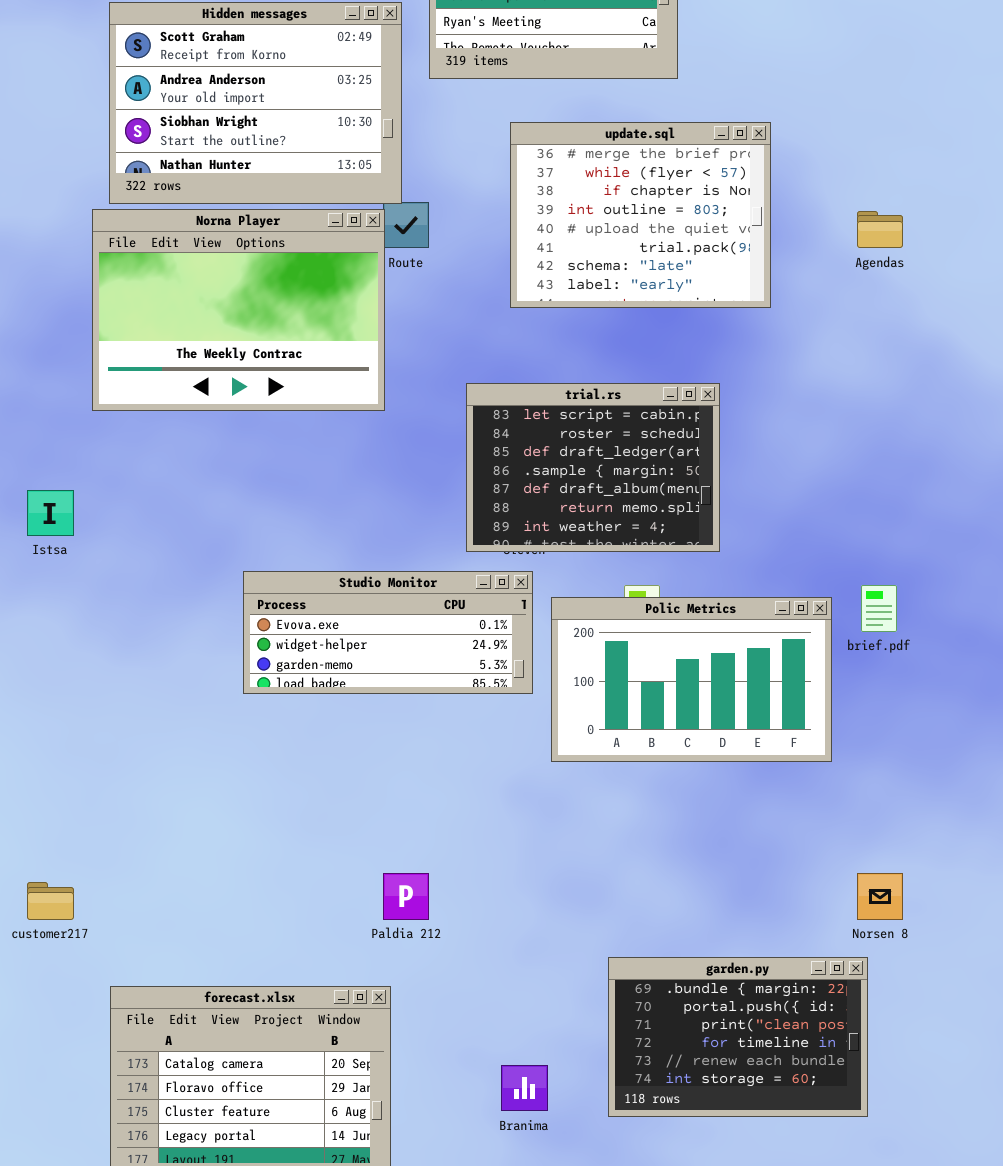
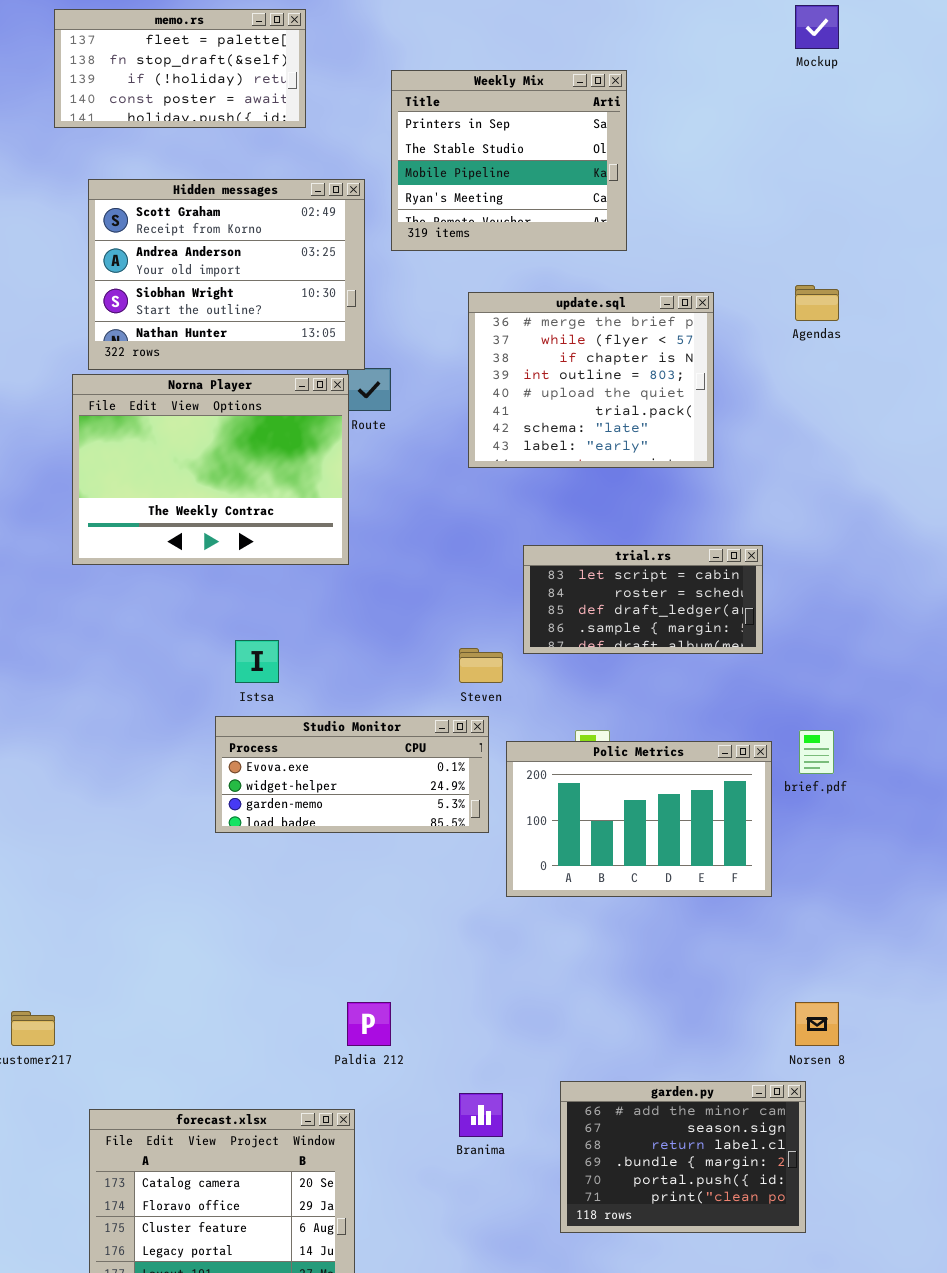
Agendas: [857,211,903,248] -> [795,285,839,321], moved
trial.rs: [466,383,720,552] -> [523,545,763,654], moved, resized
Istsa: [27,490,74,536] -> [235,640,279,683], moved
garden.py: [608,957,868,1117] -> [560,1081,806,1233], scrolled up 3 rows
Branima: [501,1065,548,1111] -> [459,1093,503,1137], moved

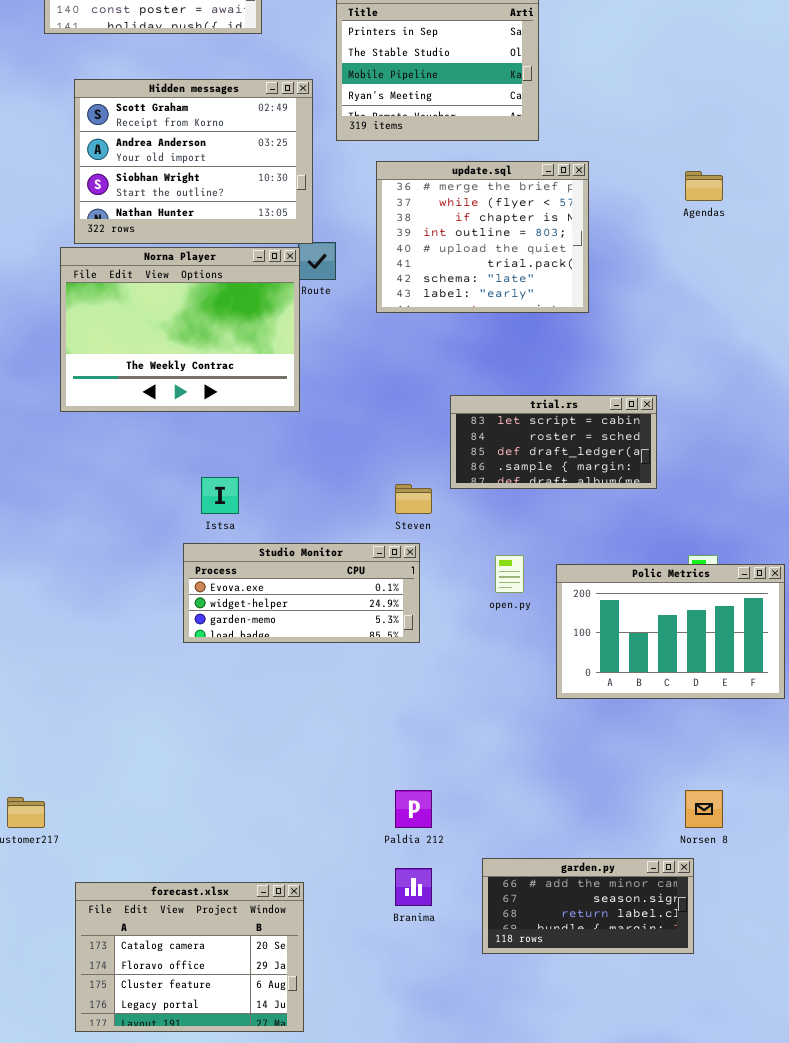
update.sql: [468,292,714,468] -> [376,161,589,313], moved
Polic Metrics: [506,741,772,897] -> [556,564,785,699], moved
Paldia 212: [347,1002,391,1046] -> [395,790,432,828], moved
garden.py: [560,1081,806,1233] -> [482,858,694,954], resized

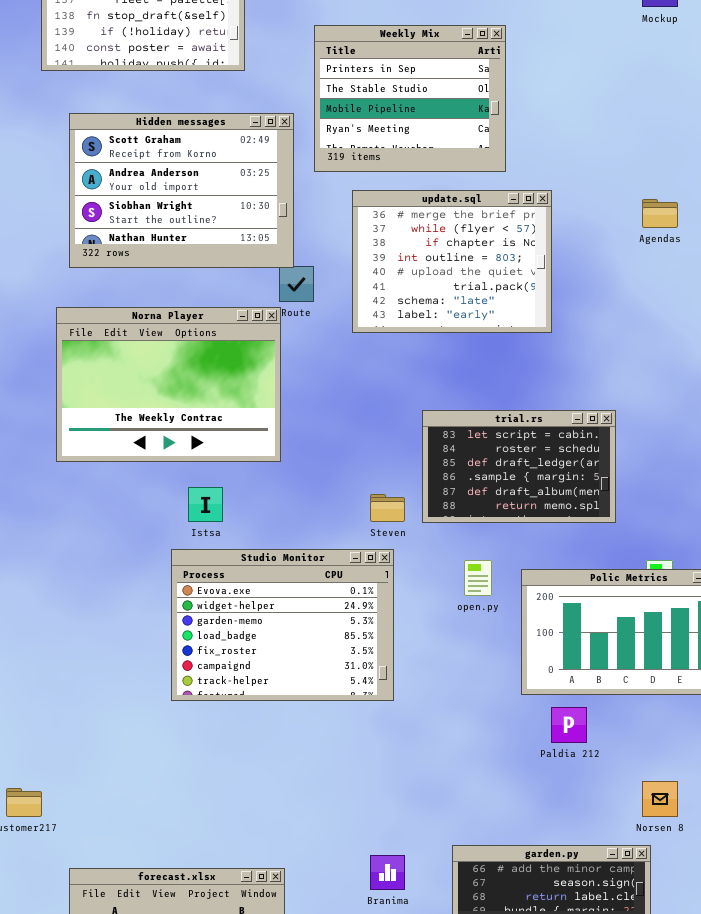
Norna Player: [60,247,300,412] -> [56,307,281,462], moved
trial.rs: [450,395,657,489] -> [422,410,616,523], resized
Studio Monitor: [183,543,420,643] -> [171,549,394,701], resized
Paldia 212: [395,790,432,828] -> [551,707,587,743], moved

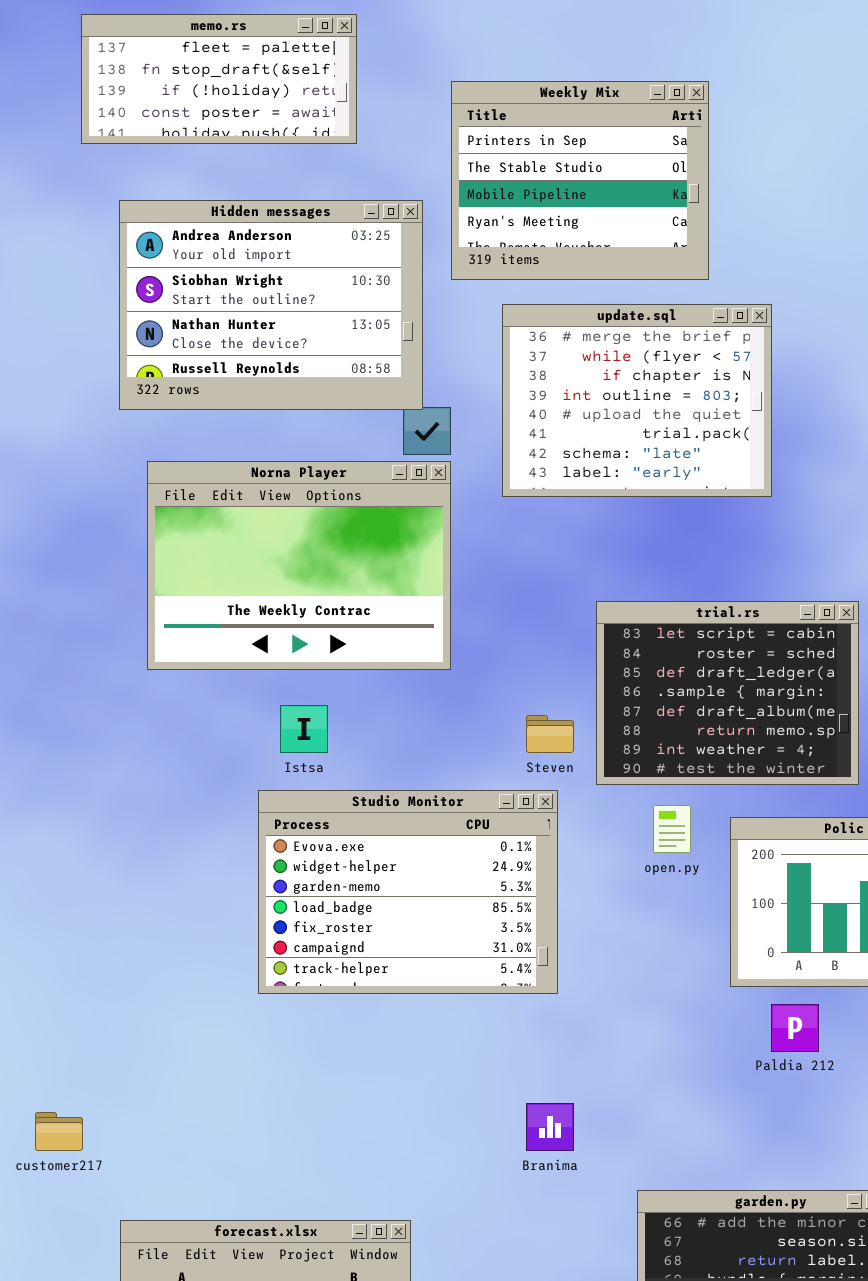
Hidden messages: [69,113,294,268] -> [119,200,423,410], scrolled down 1 row
Norna Player: [56,307,281,462] -> [147,461,451,670], moved
trial.rs: [422,410,616,523] -> [596,601,859,785], resized
Branima: [370,855,405,890] -> [526,1103,574,1151], moved

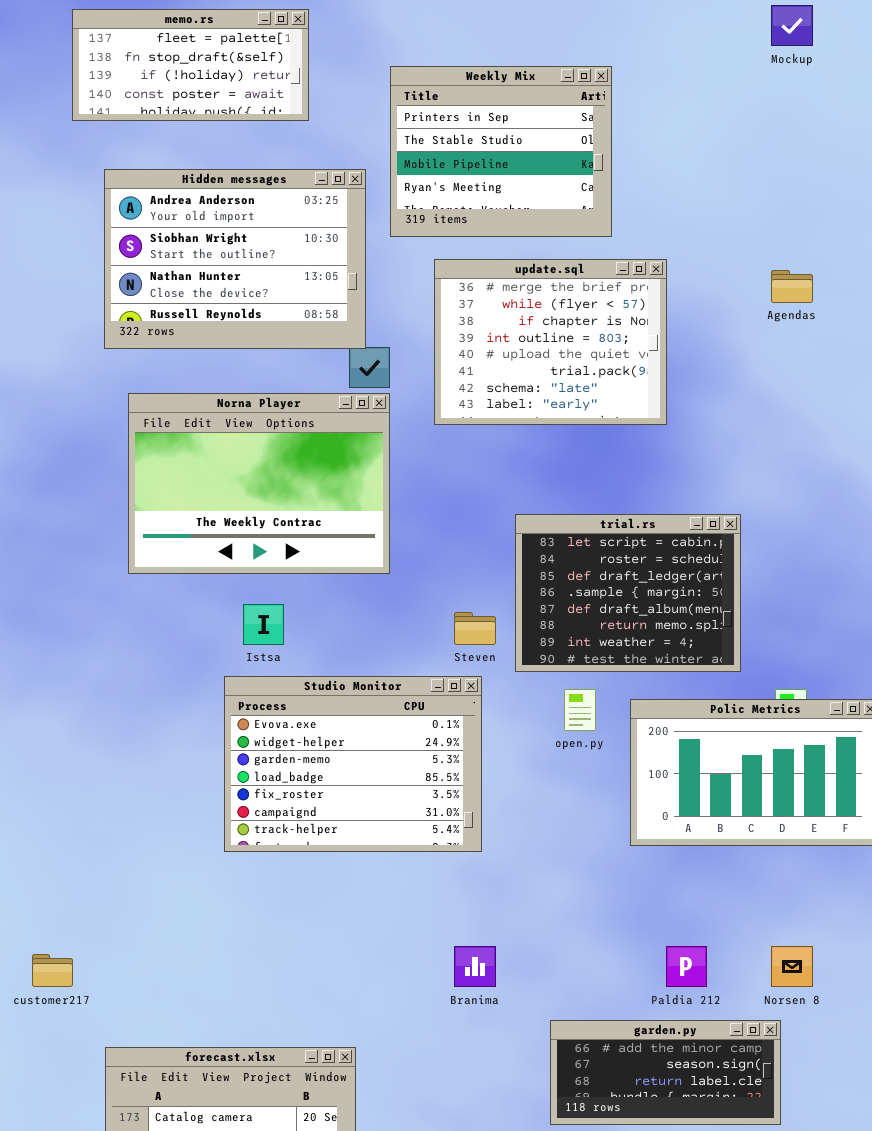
Paldia 212: [771,1004,819,1052] -> [666,946,707,987], moved

